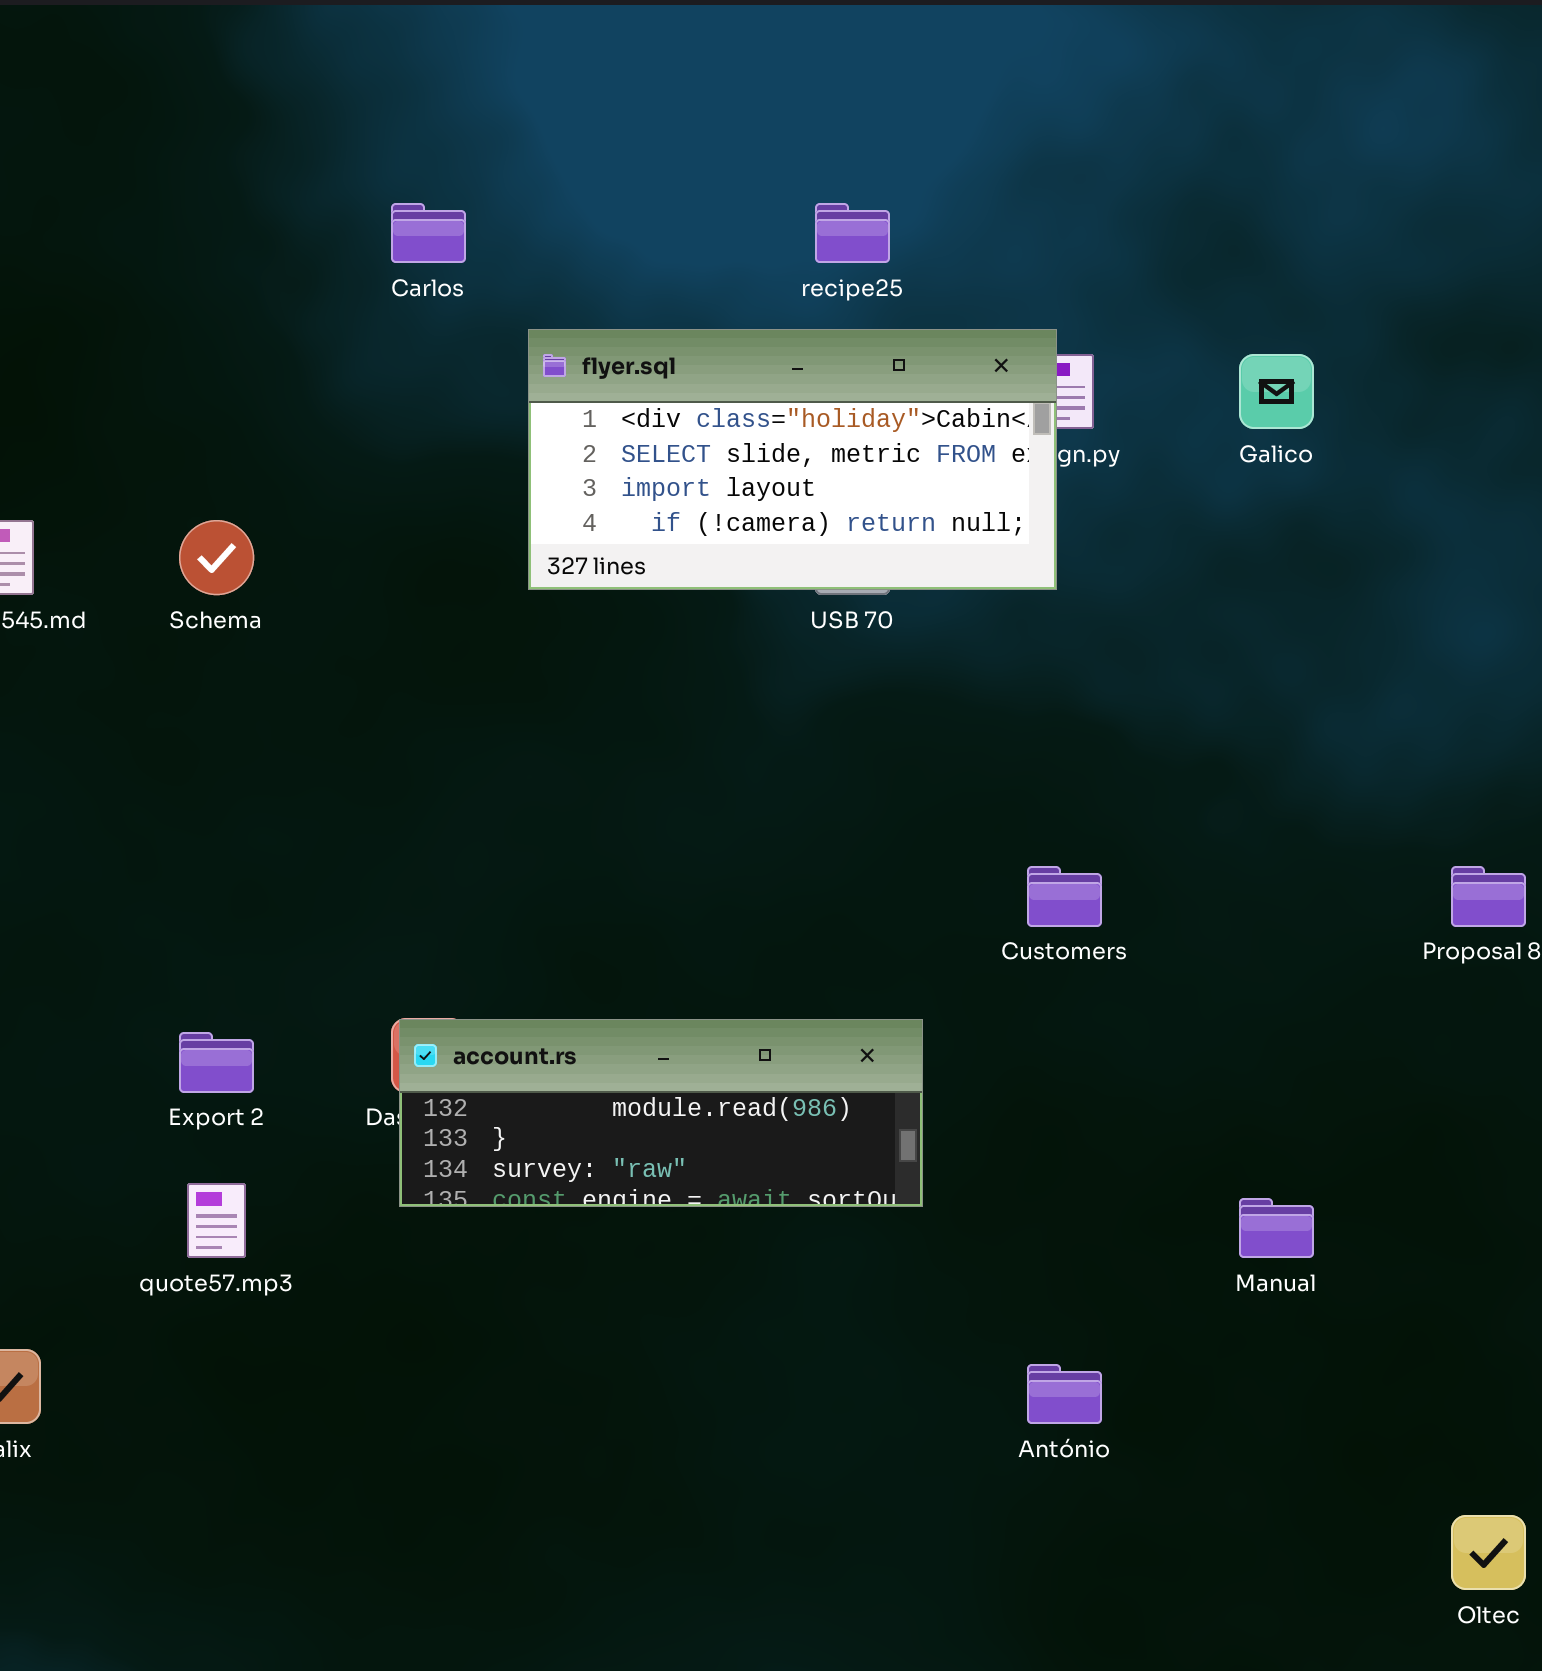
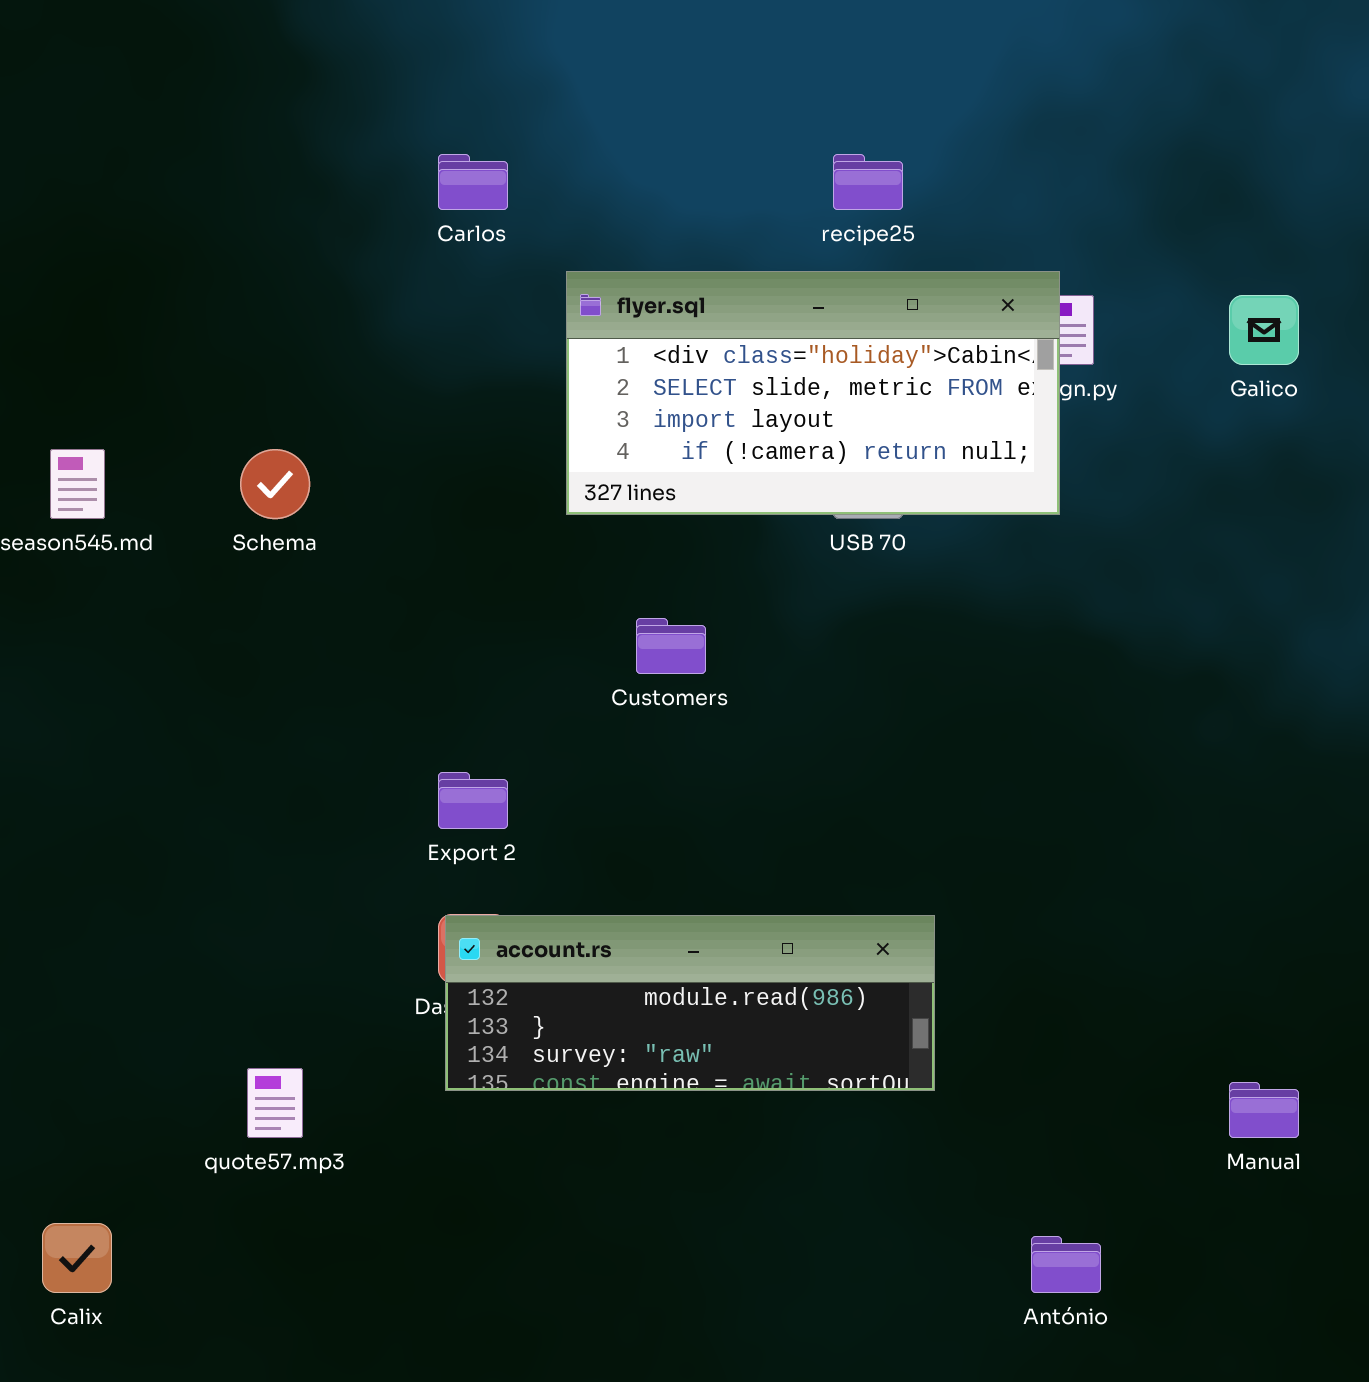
Customers: [1027,866,1102,927] -> [636,618,706,674], moved
Export 2: [179,1032,254,1093] -> [438,772,508,829], moved

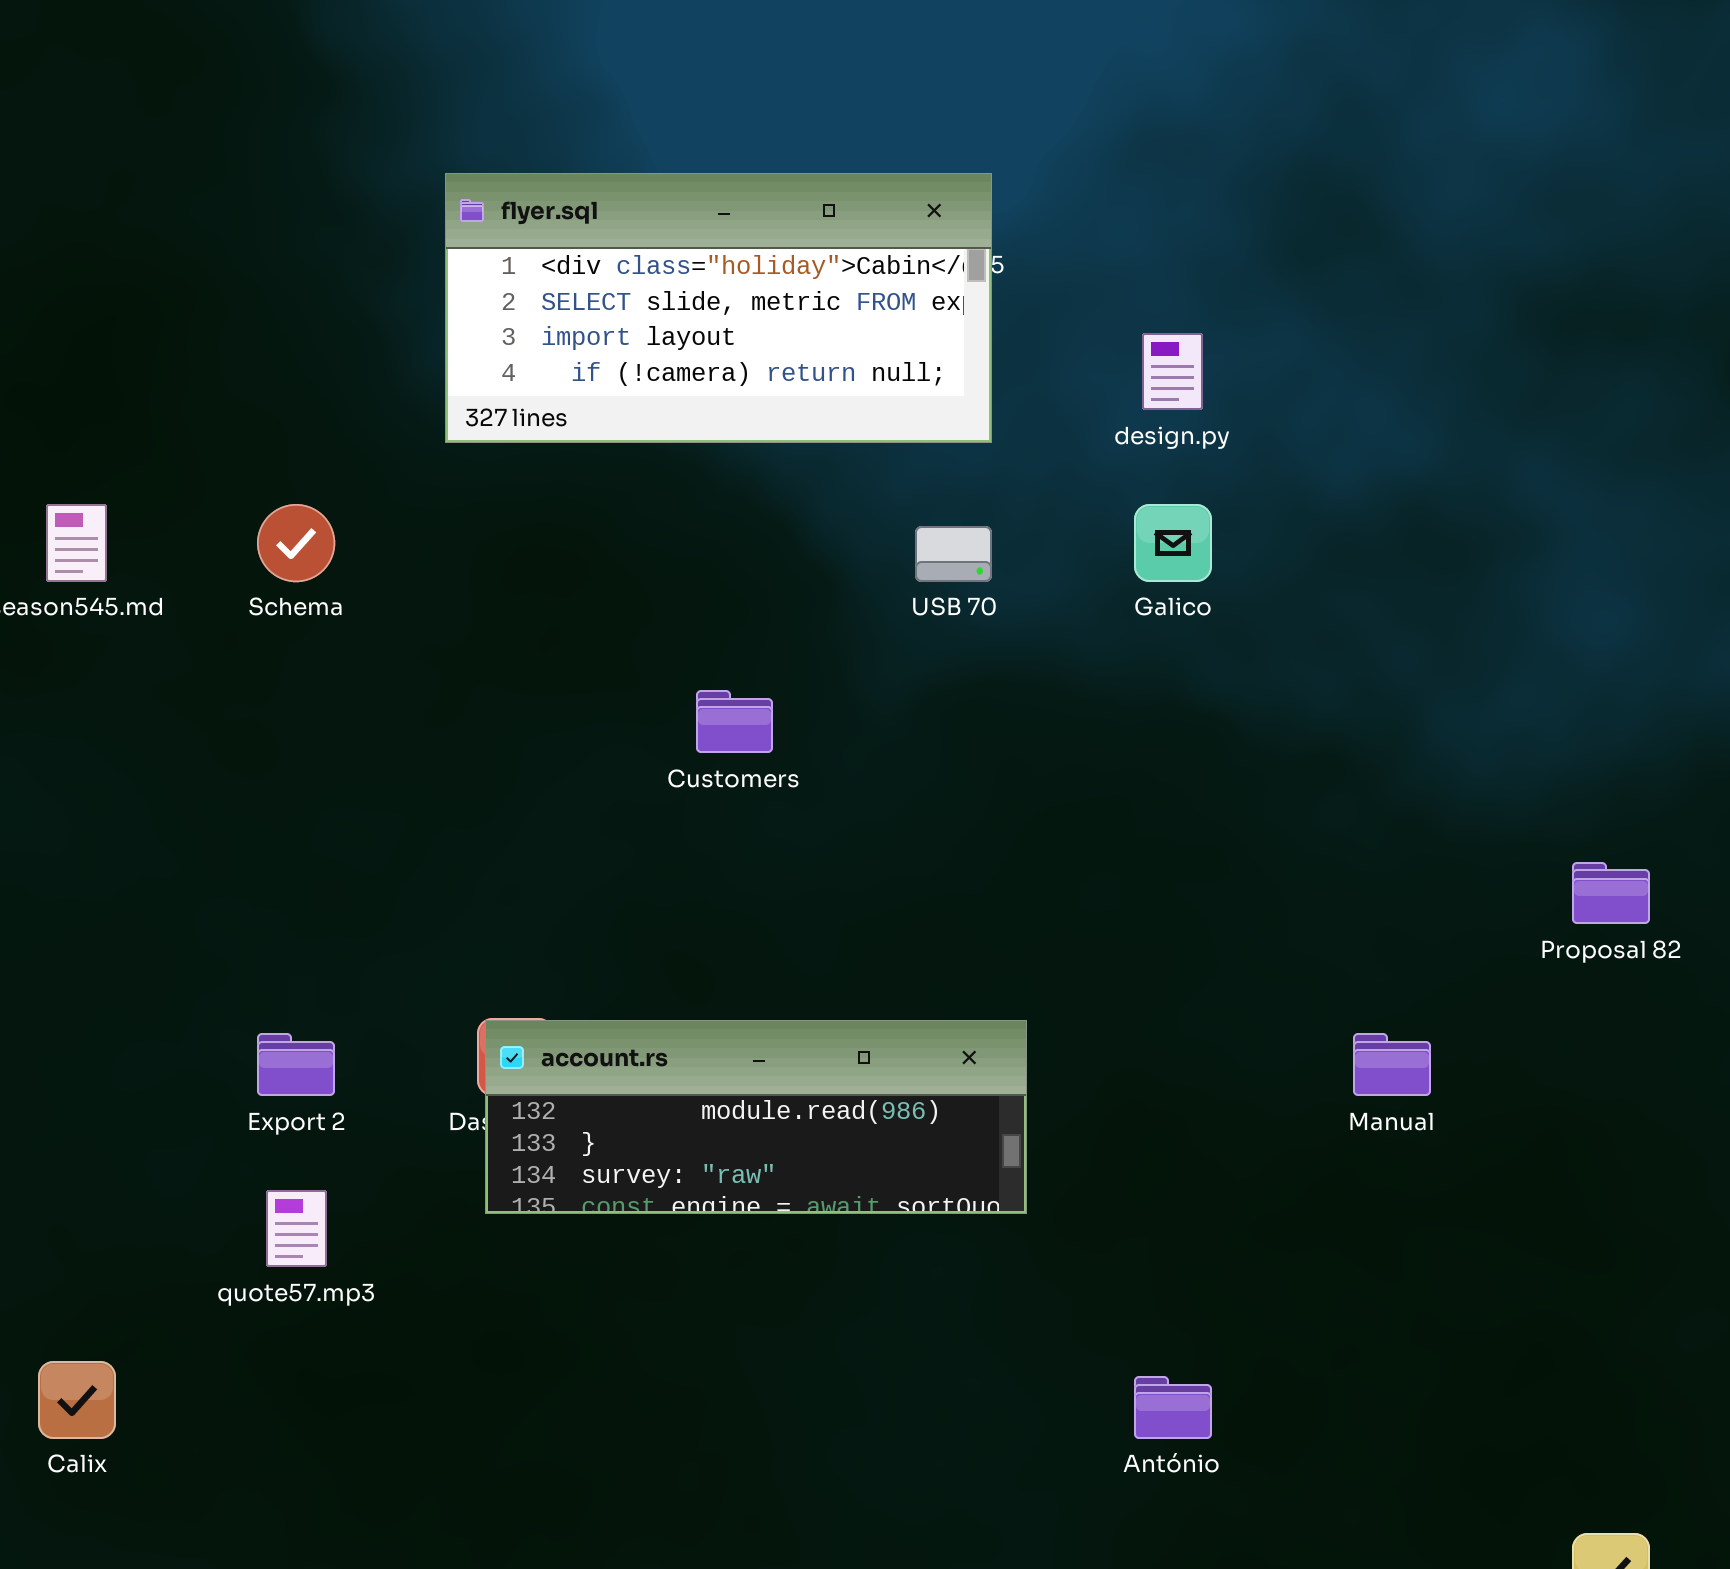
flyer.sql: [566,271,1060,515] -> [445,173,992,443], moved
Galico: [1229,295,1299,365] -> [1134,504,1212,582], moved
Export 2: [438,772,508,829] -> [257,1033,335,1096], moved
Manual: [1229,1082,1299,1138] -> [1353,1033,1431,1096], moved

